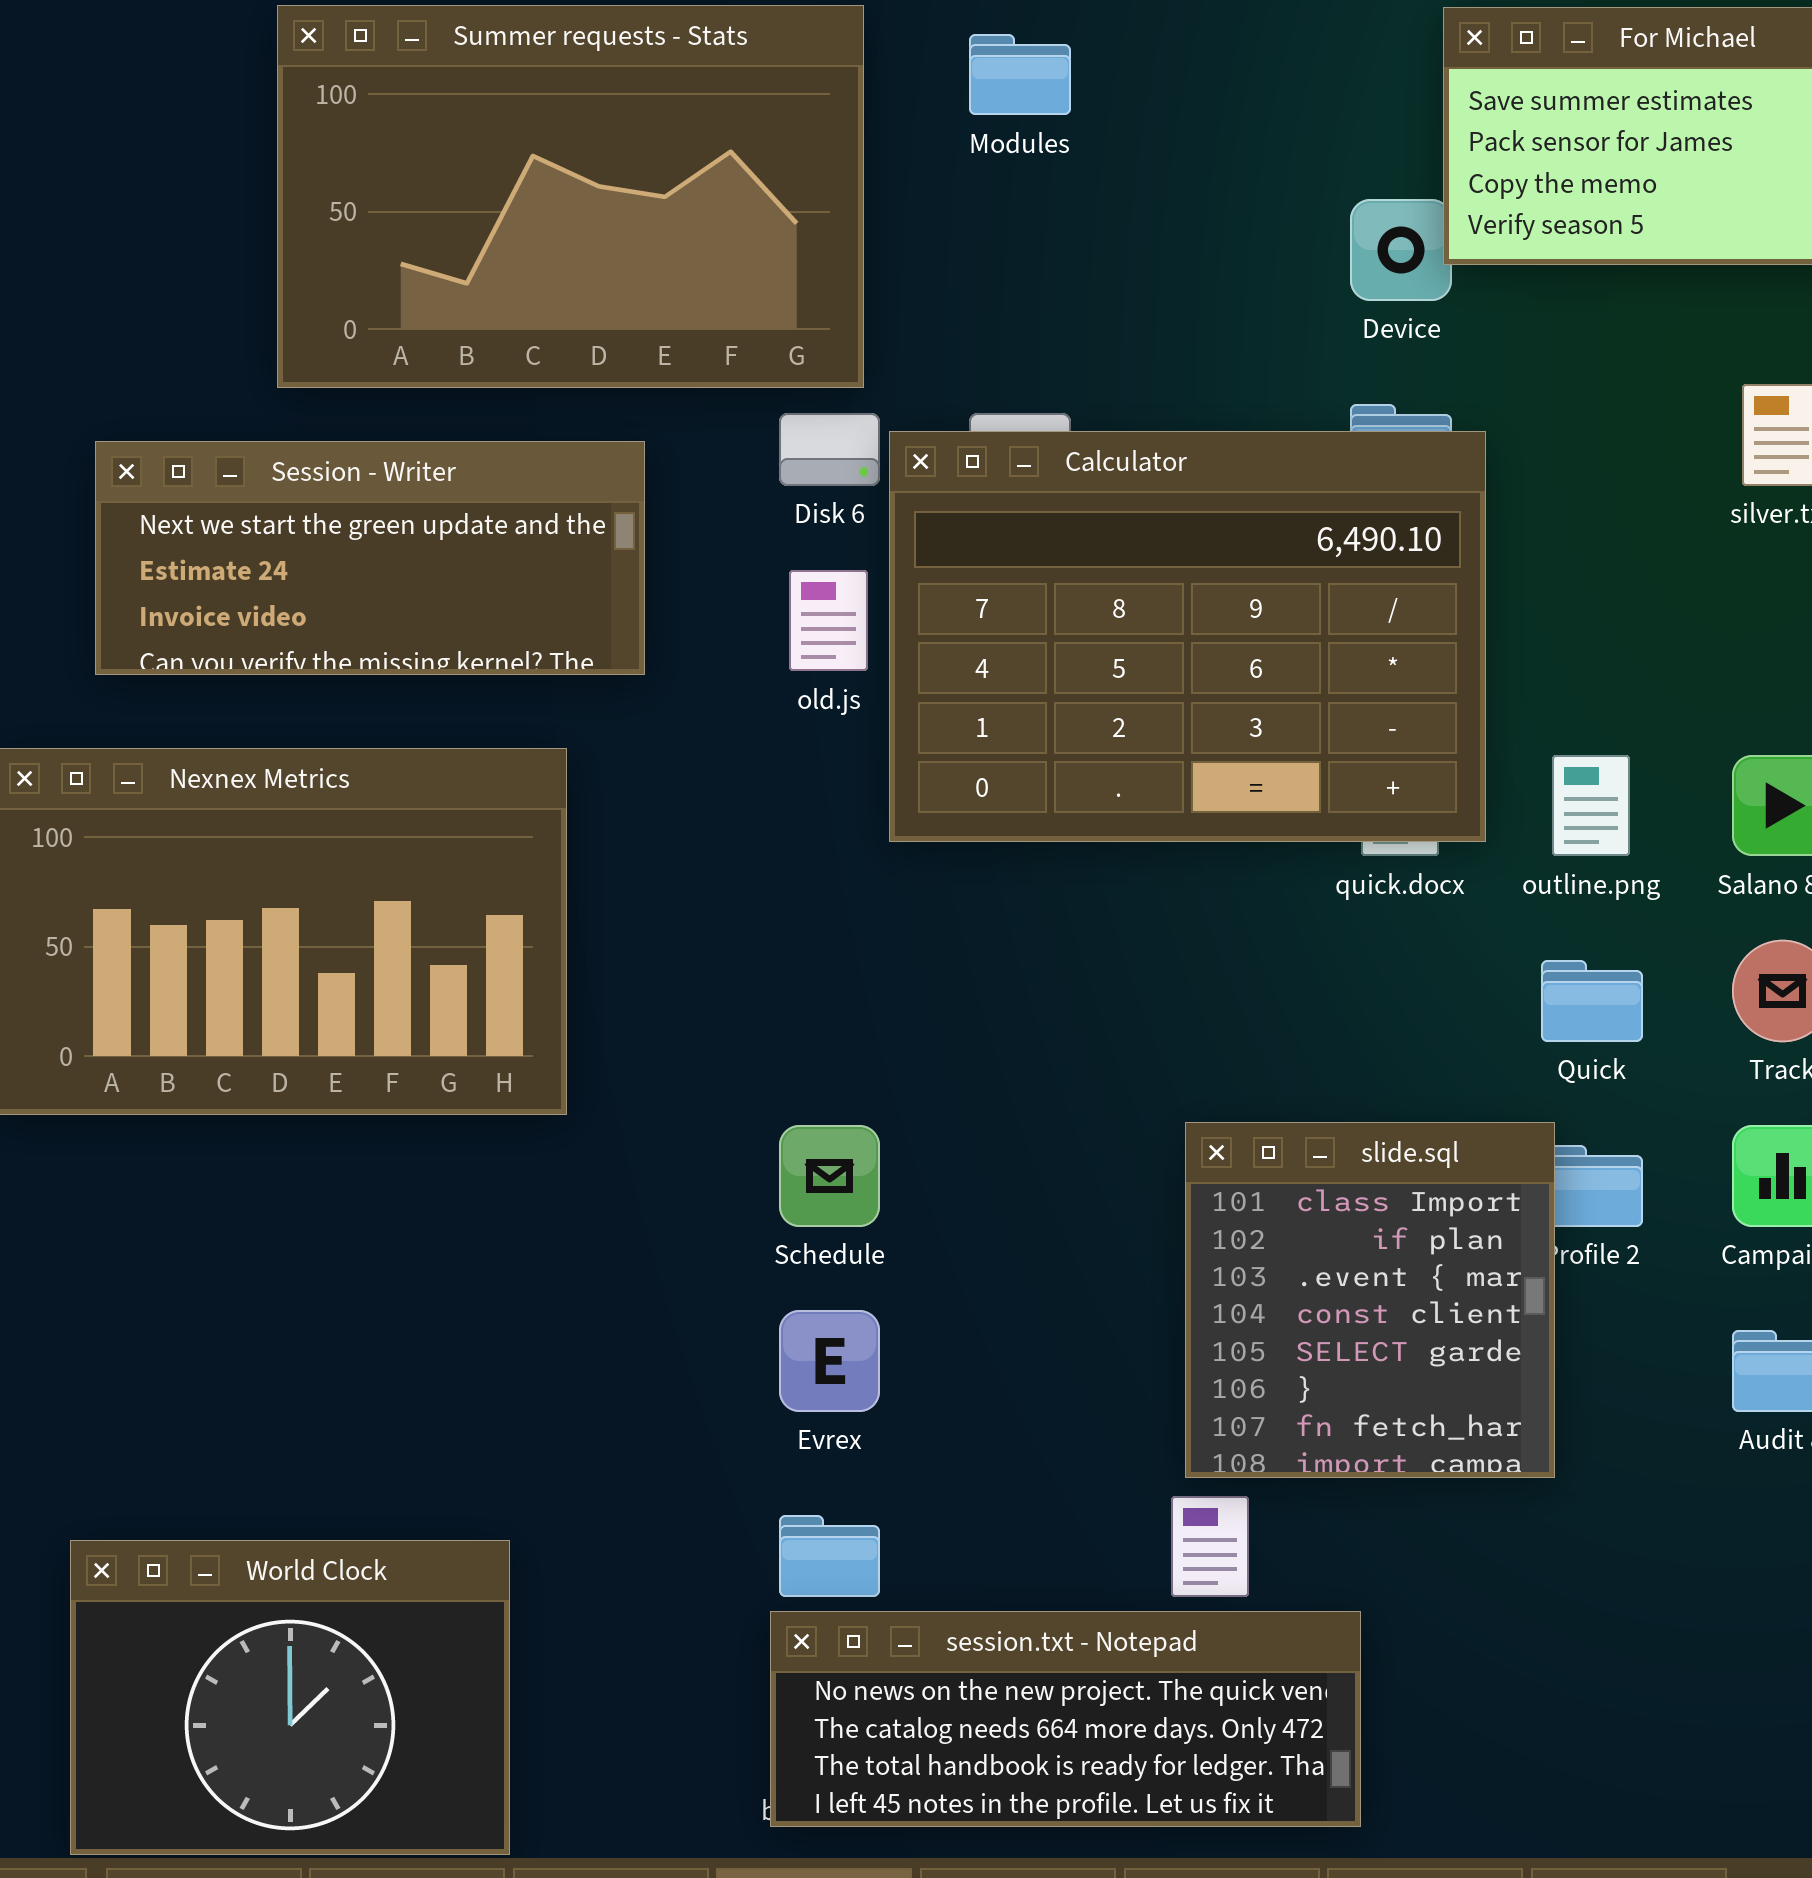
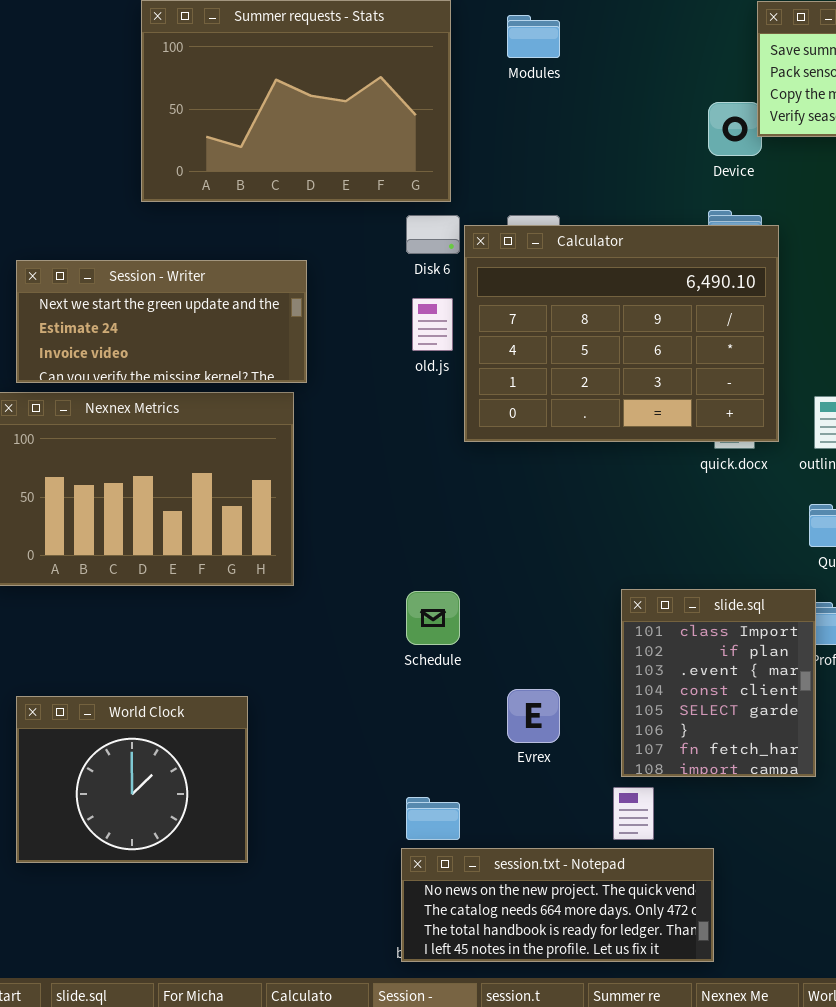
Session - Writer: [95,441,645,675] -> [16,260,307,383], moved
Evrex: [779,1310,880,1412] -> [507,689,560,743], moved
World Clock: [70,1540,510,1855] -> [16,696,248,863], moved

